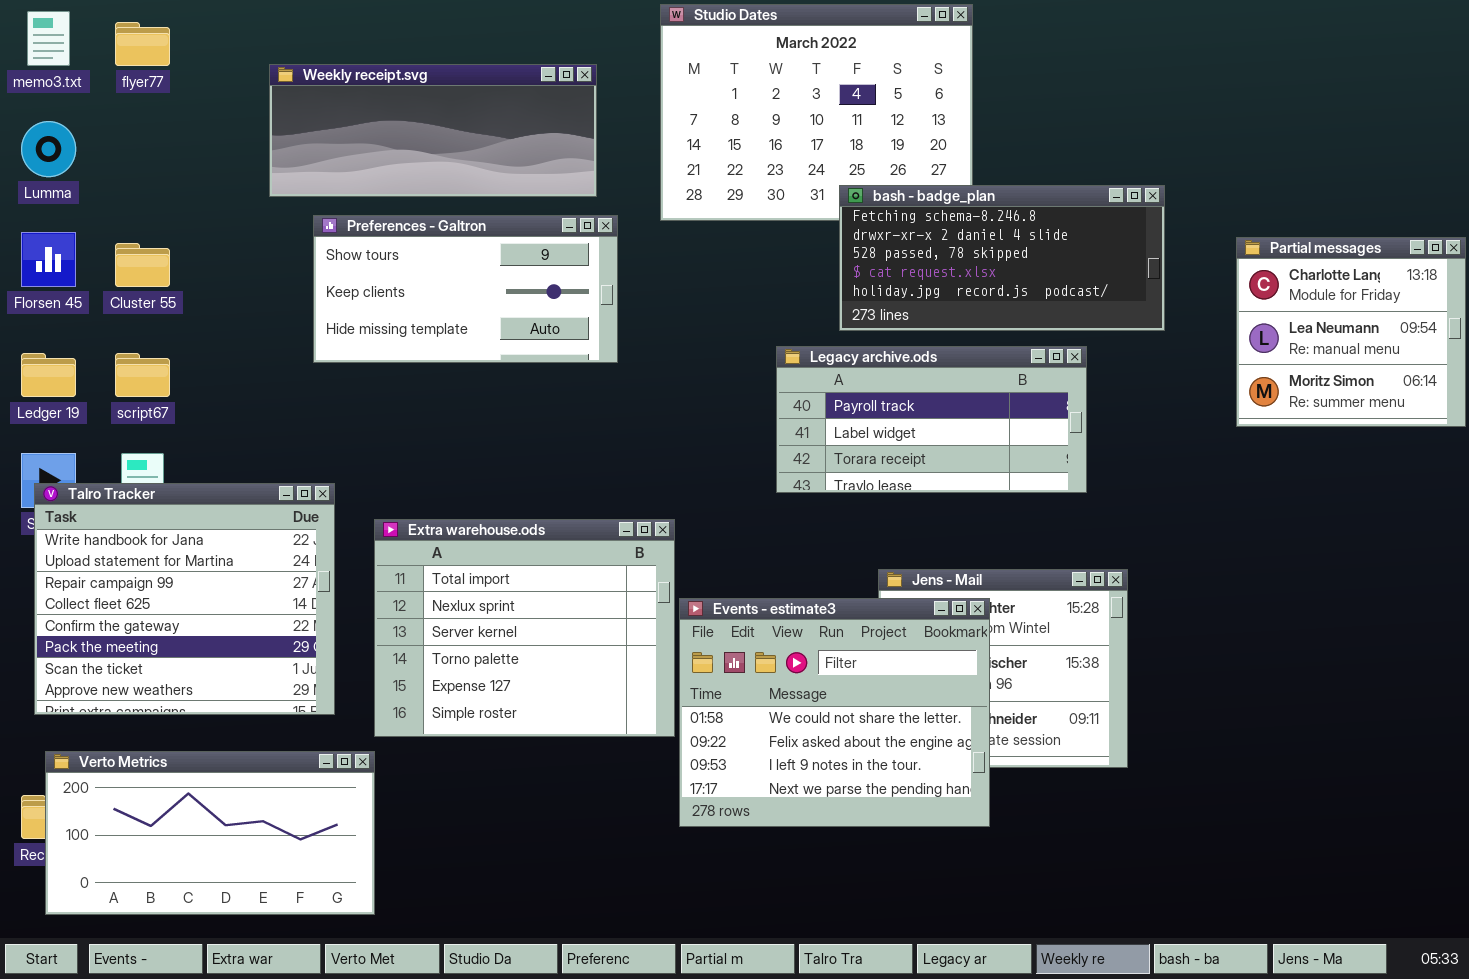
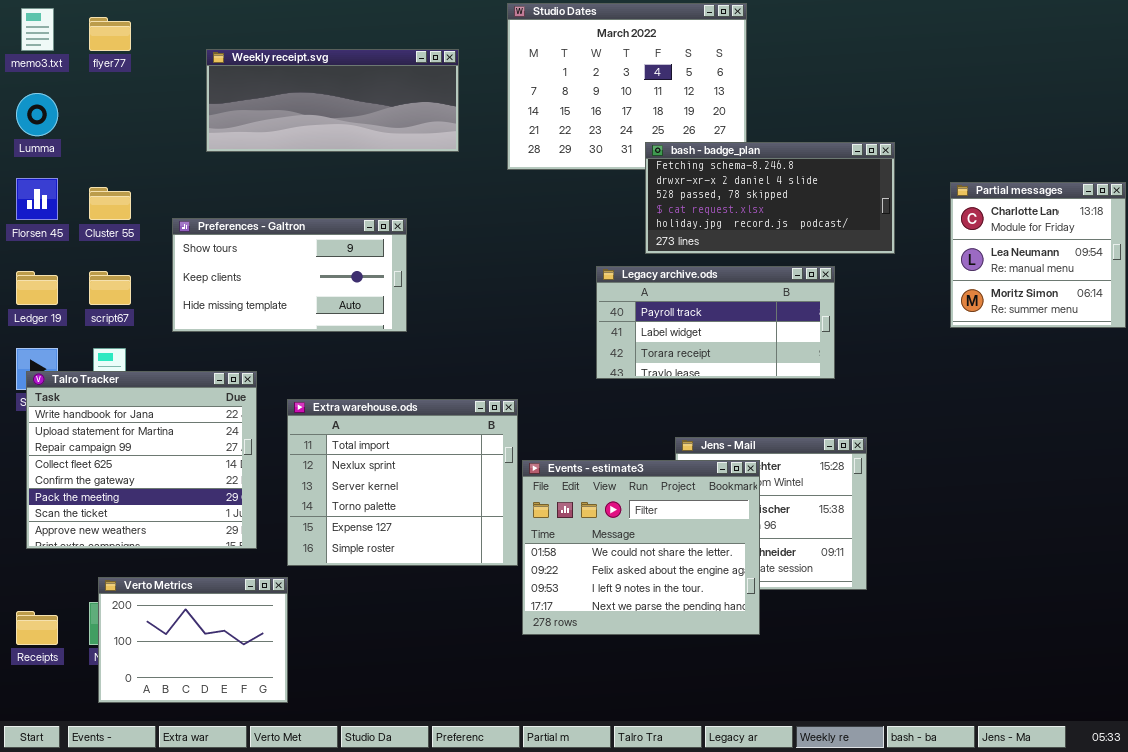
Preferences - Galtron: [313,215,618,363] -> [172,218,407,332], moved
Verto Metrics: [45,751,375,915] -> [98,577,288,703], resized

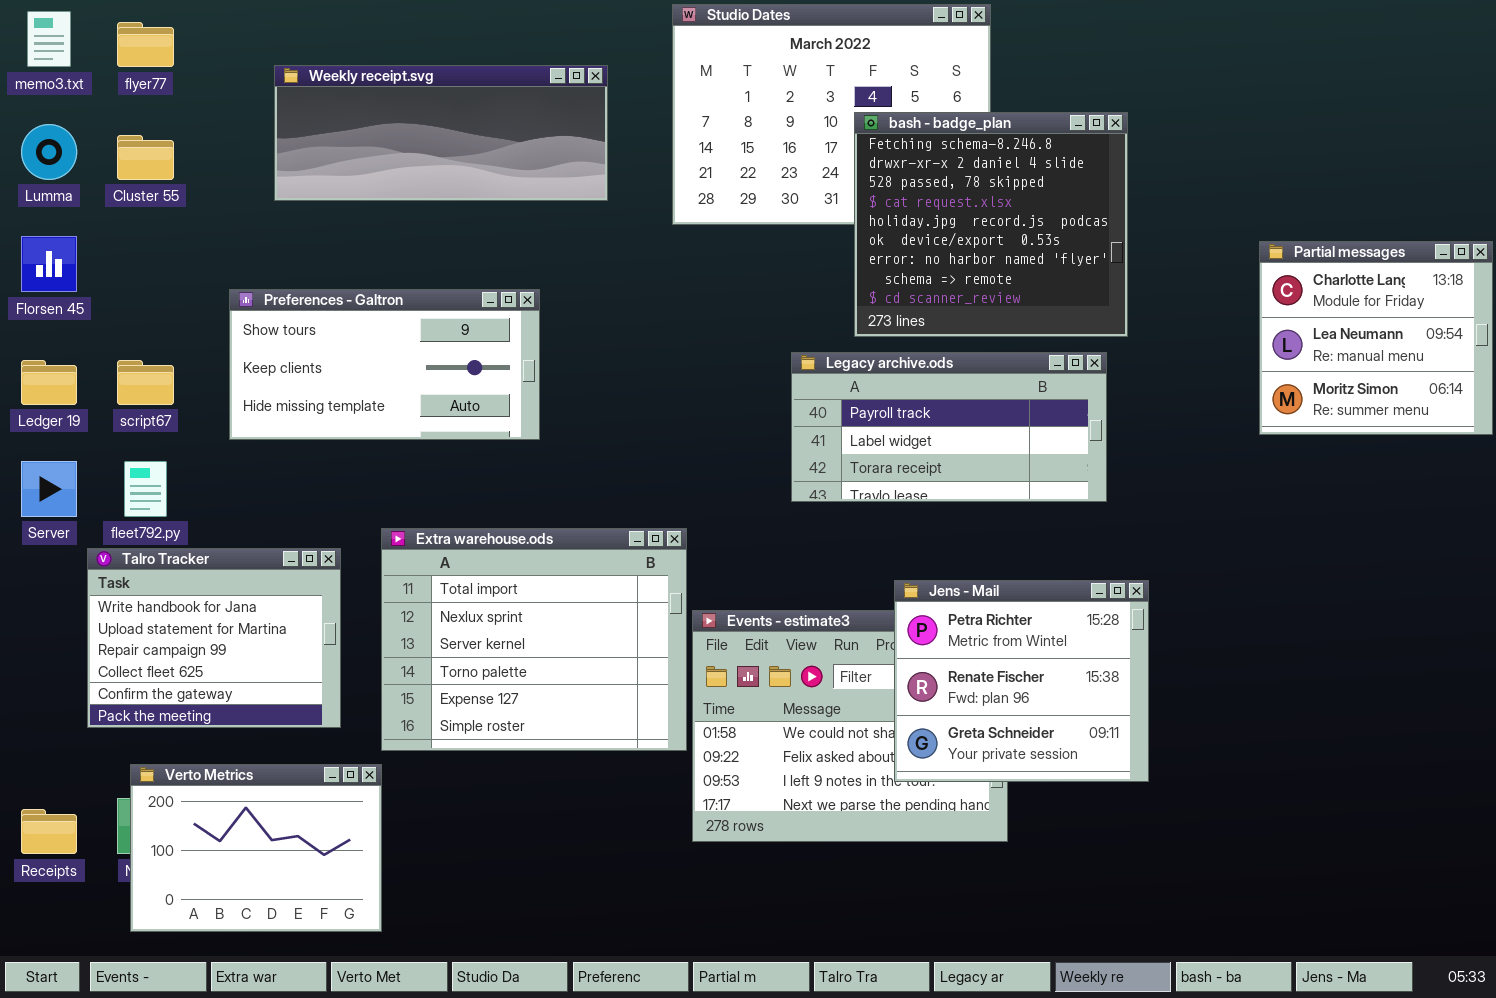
bash - badge_plan: [645,142,895,254] -> [854,112,1128,337], resized
Cluster 55: [89,187,131,220] -> [117,135,174,180], moved
Talro Tracker: [26,371,257,549] -> [87,548,341,728], resized
Jens - Mail: [675,437,867,590] -> [894,580,1149,782], raised

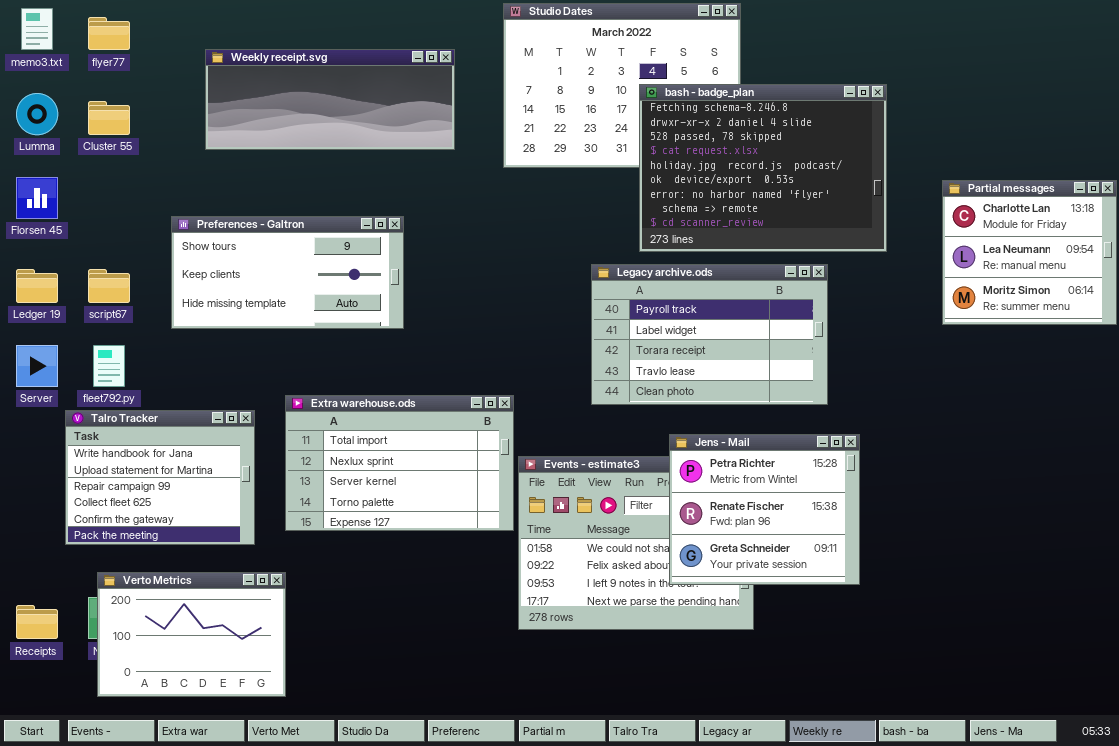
bash - badge_plan: [854,112,1128,337] -> [639,84,887,252], resized
Legacy archive.ods: [791,352,1107,502] -> [591,264,828,405], resized
Extra warehouse.ods: [381,528,687,751] -> [285,395,514,531], resized

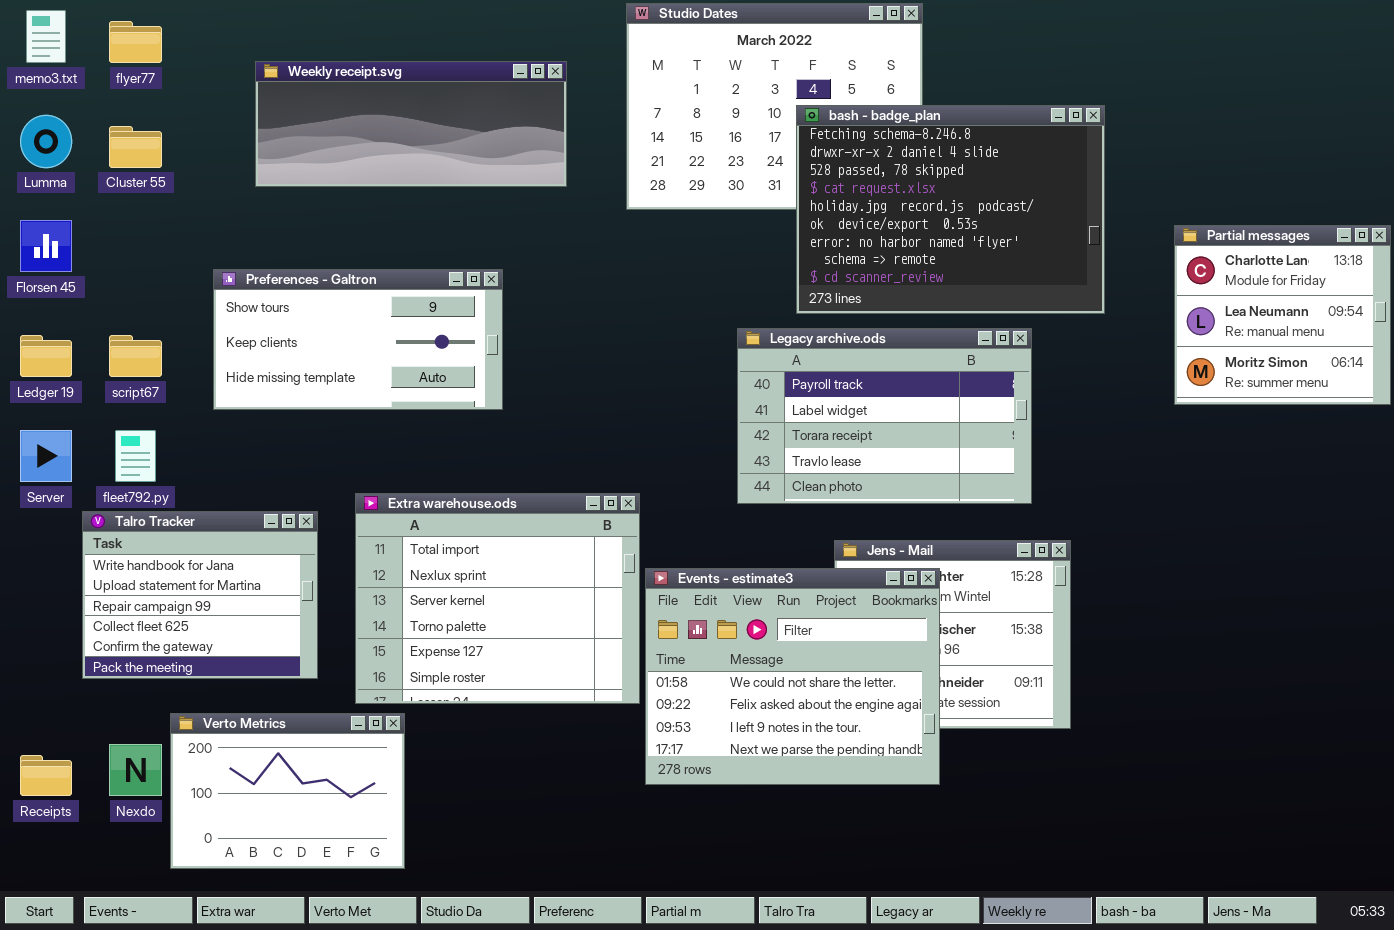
Extra warehouse.ods: [285,395,514,531] -> [355,493,640,704], resized
Events - estimate3: [518,456,754,630] -> [645,568,940,785], raised
Verto Metrics: [97,572,286,697] -> [170,713,405,869], moved

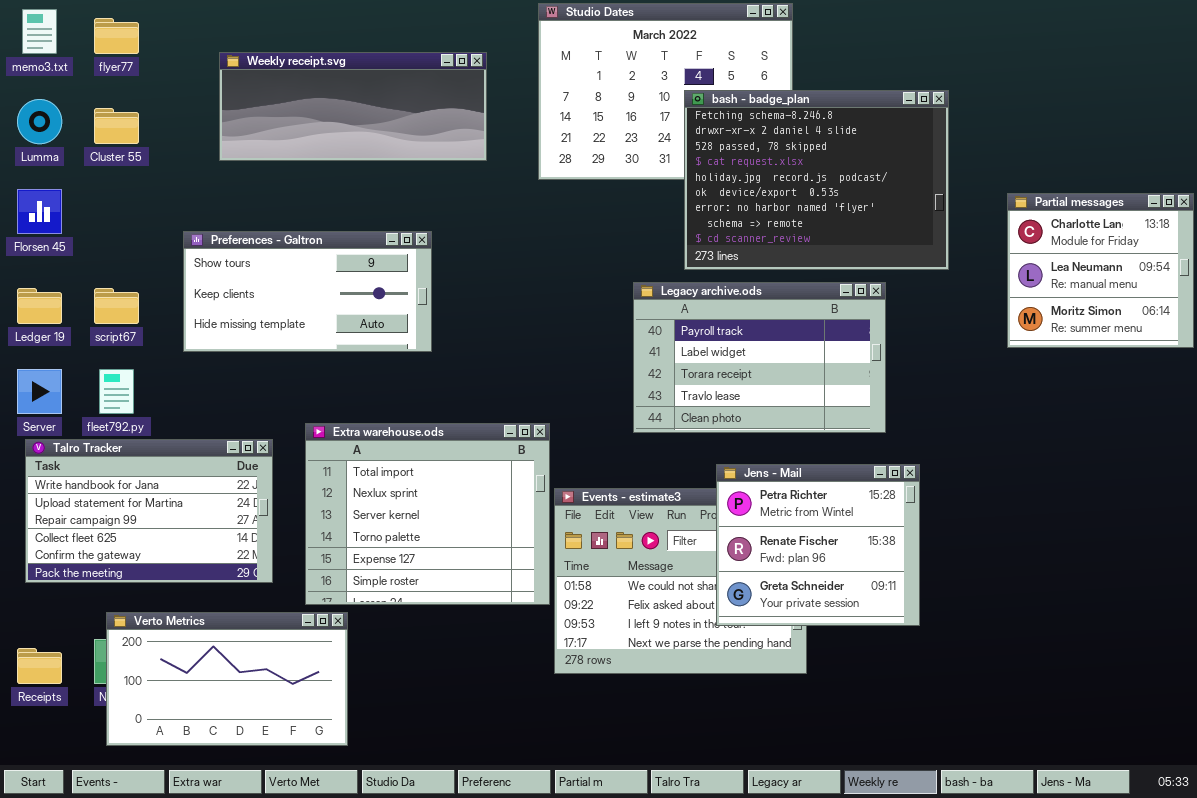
Talro Tracker: [82,511,318,679] -> [25,439,273,583], resized
Jens - Mail: [834,540,1071,729] -> [716,464,920,626], raised
Verto Metrics: [170,713,405,869] -> [106,612,348,746], resized

